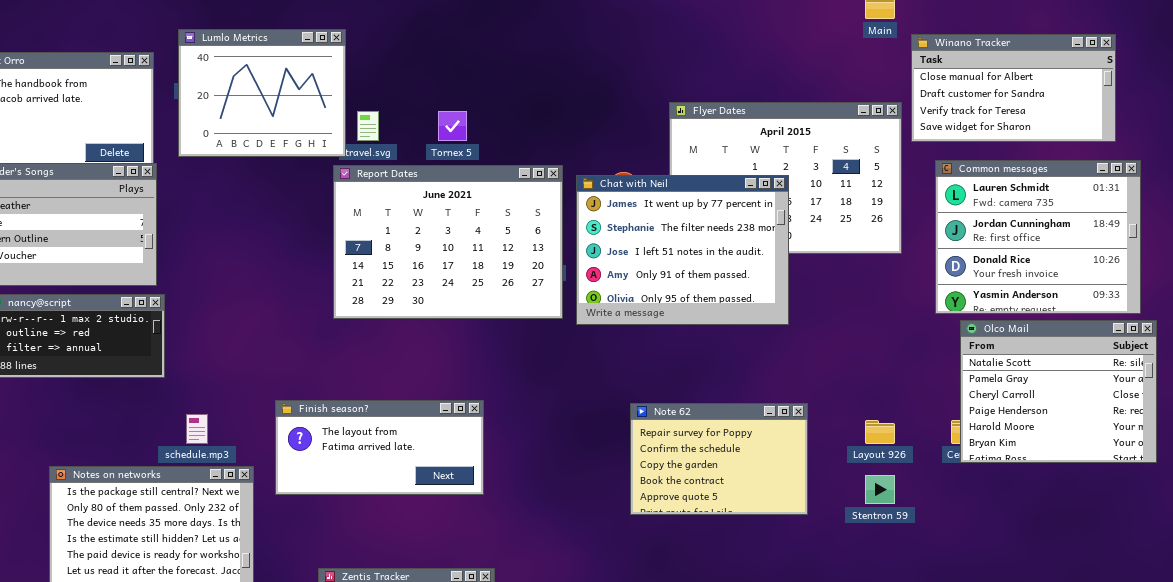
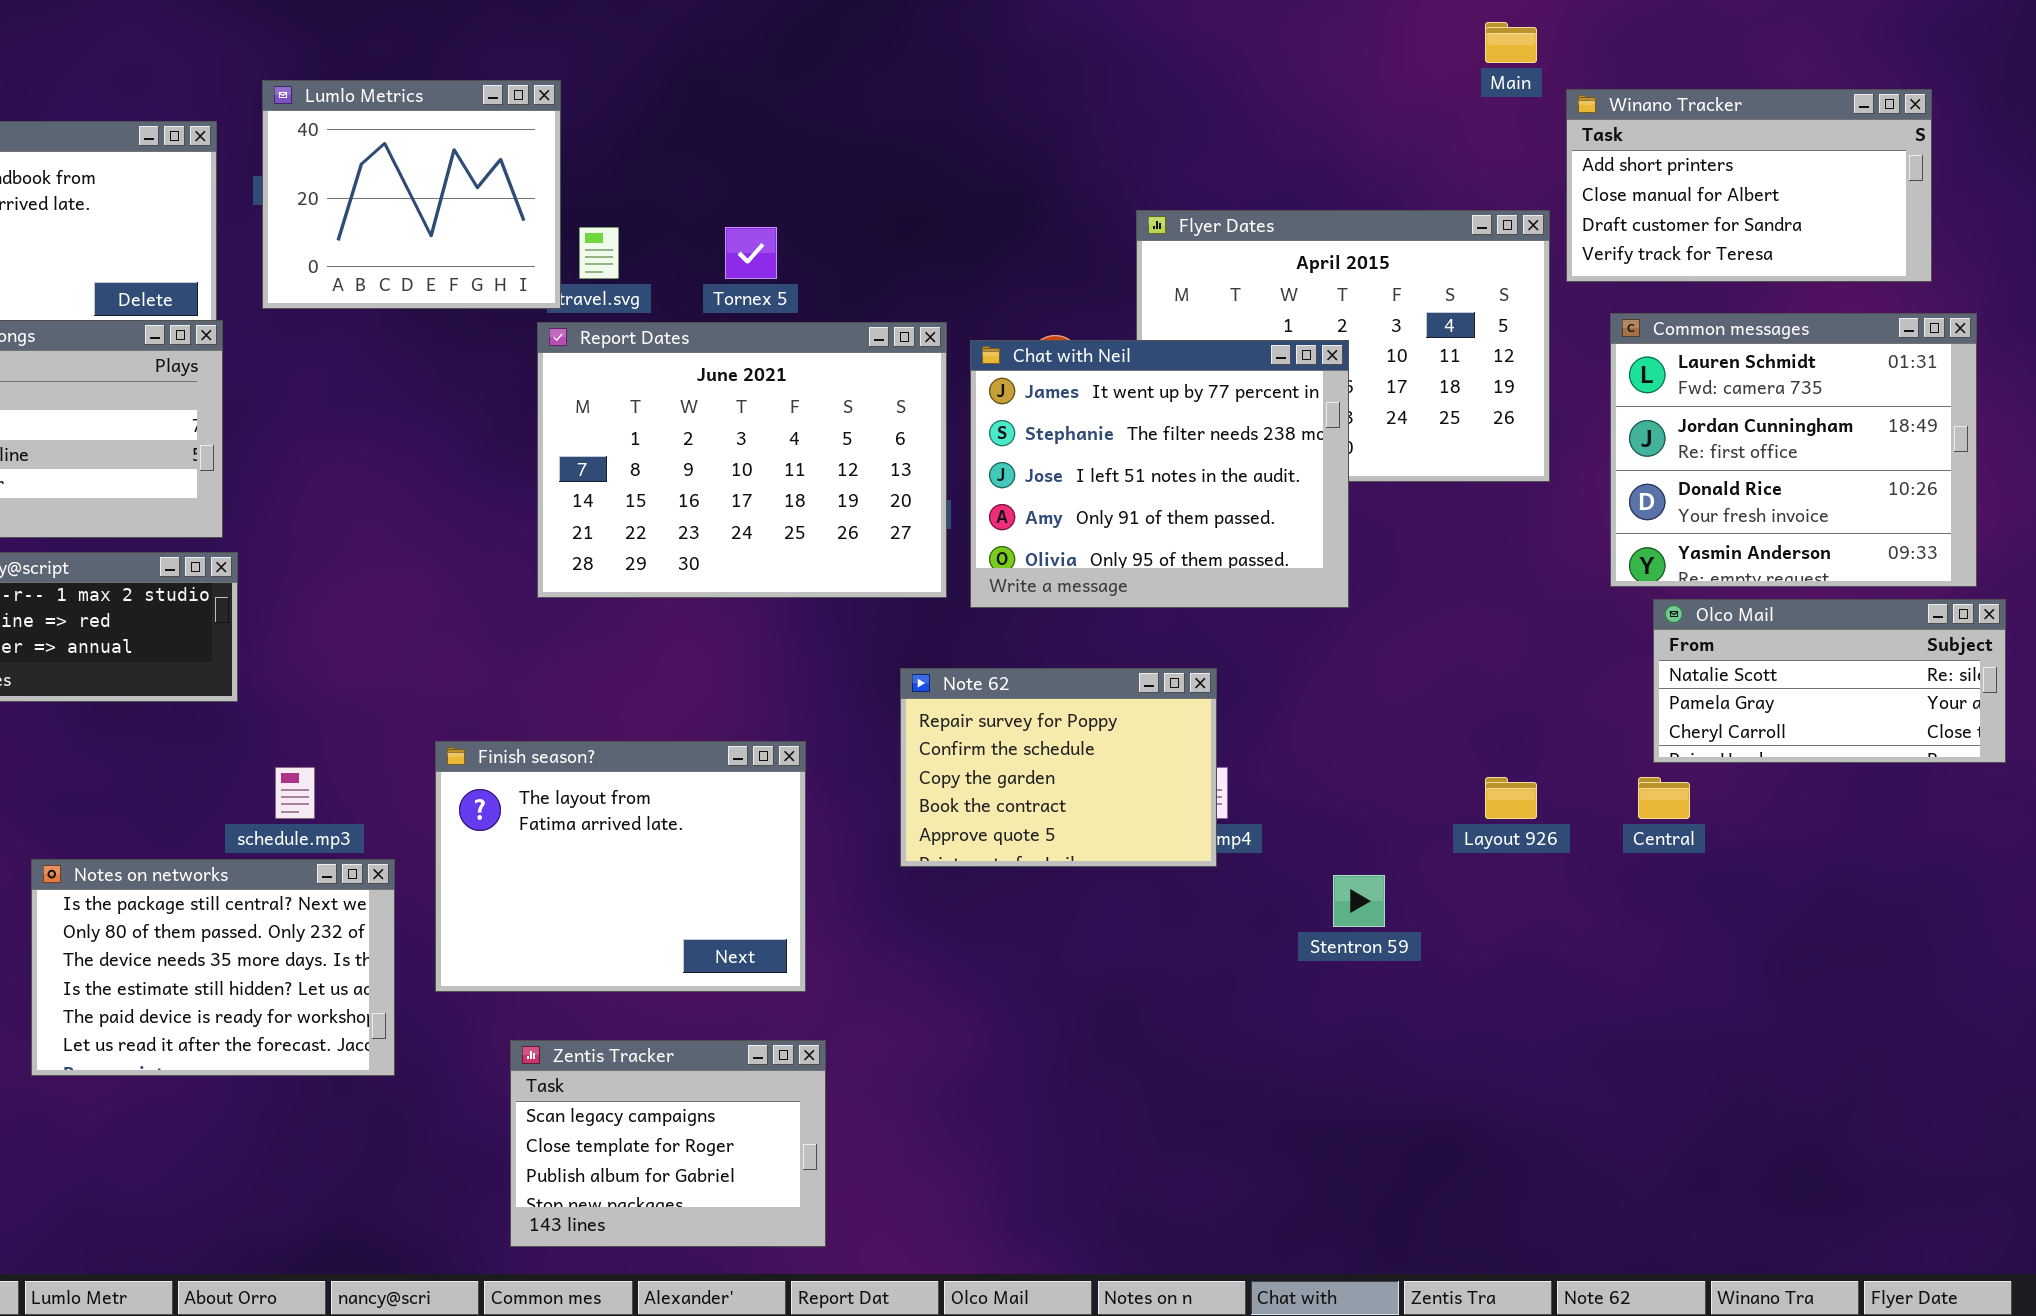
Winano Tracker: [911,34,1116,142] -> [1566,89,1932,282], scrolled up 1 row
Olco Mail: [960,320,1157,463] -> [1653,599,2006,763], resized
Finish season?: [275,400,484,495] -> [435,741,806,992], resized
Note 62: [630,403,808,515] -> [900,668,1217,867], moved
Stentron 59: [865,475,895,504] -> [1333,875,1385,927], moved

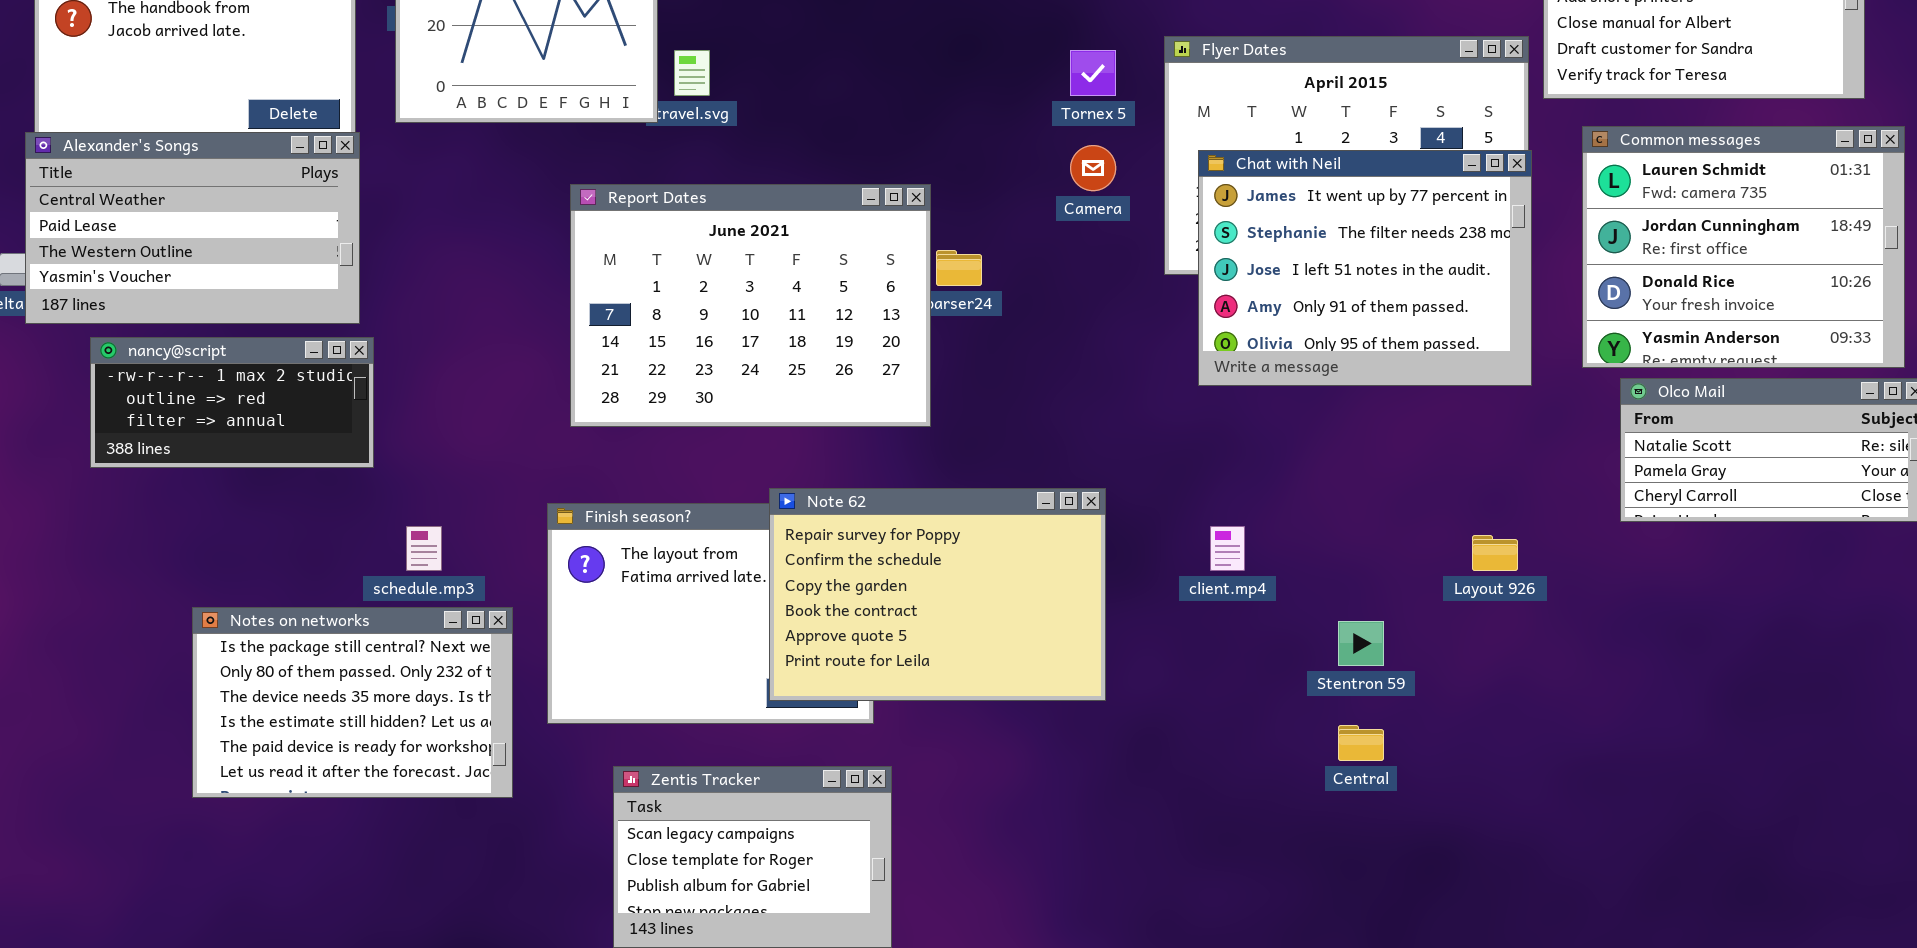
Tornex 5: [725,227,777,279] -> [1070,50,1116,96], moved
Report Dates: [537,322,947,598] -> [570,184,931,427], moved
Chat with Neil: [970,340,1349,608] -> [1198,150,1532,386], moved
Note 62: [900,668,1217,867] -> [769,488,1106,701], moved, resized
Central: [1638,777,1690,819] -> [1338,725,1384,761], moved

